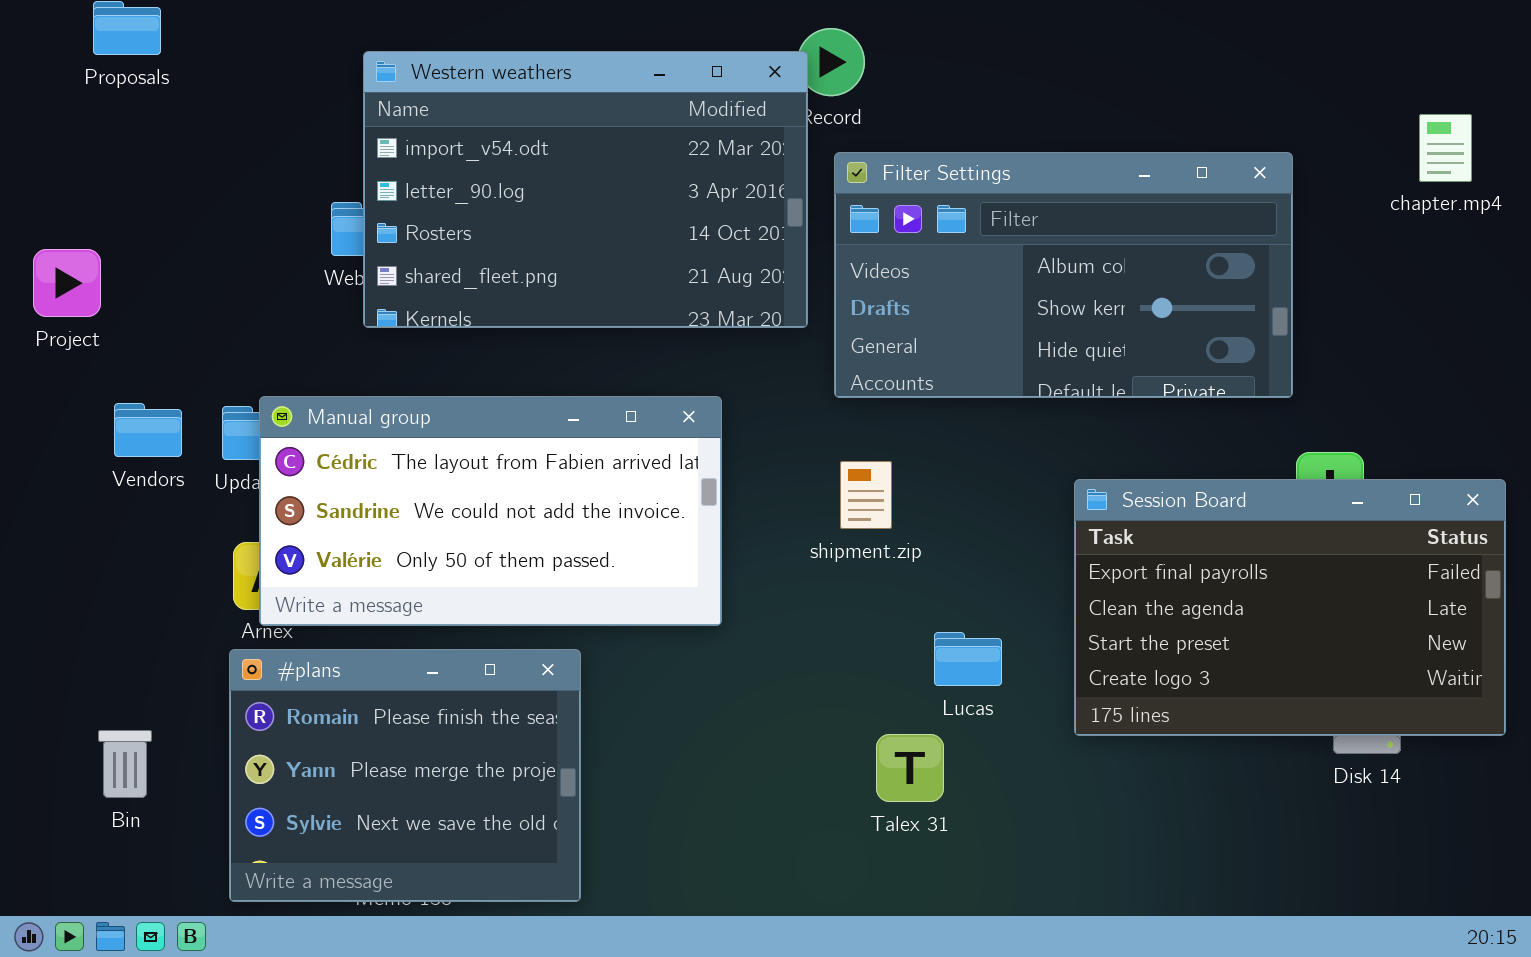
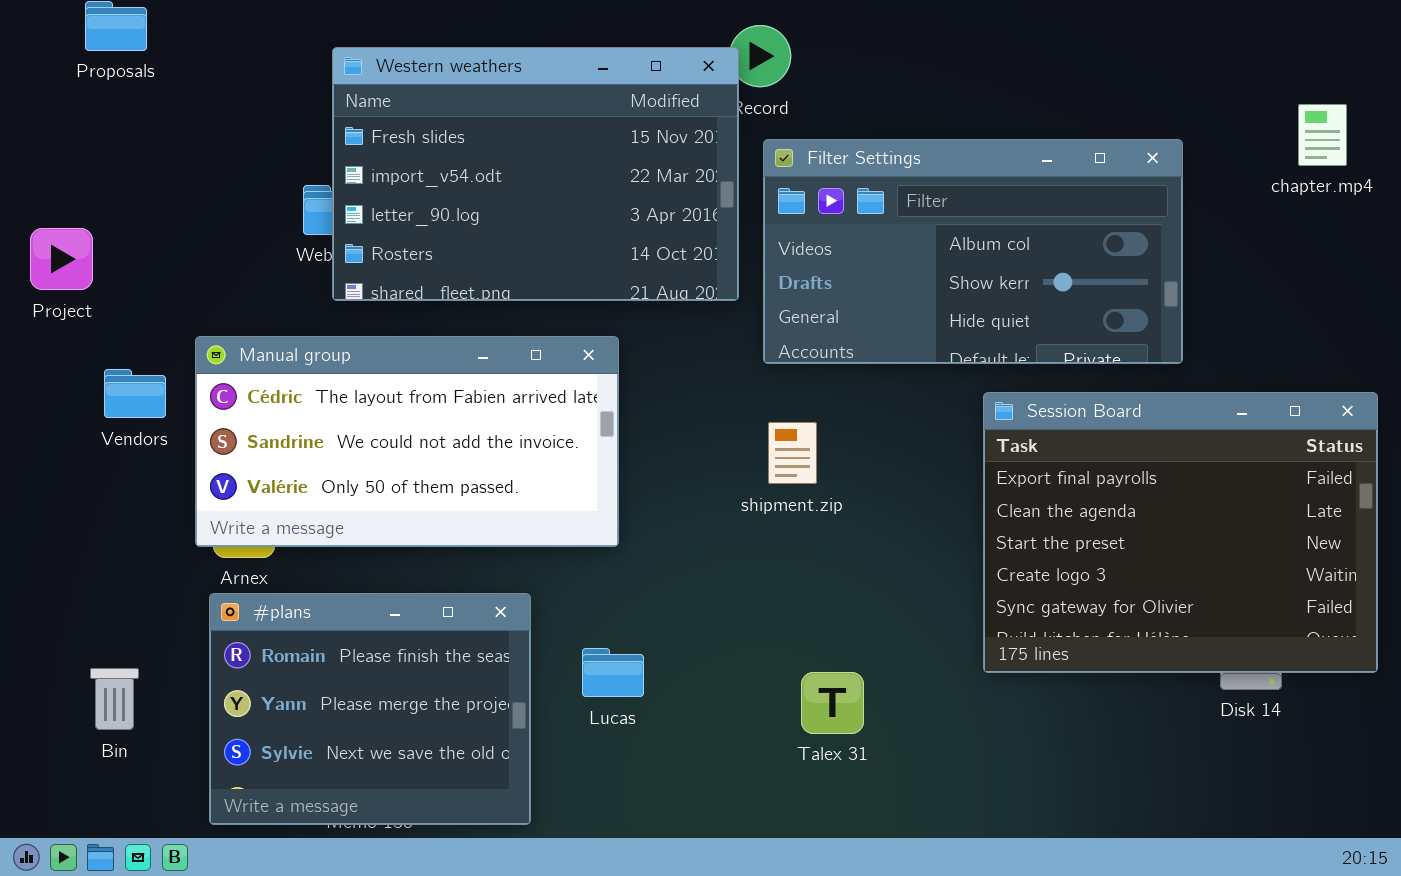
Western weathers: [363,51,808,328] -> [332,47,739,301], scrolled up 1 row
Manual group: [259,396,722,626] -> [195,336,619,547], moved
Session Board: [1074,479,1506,736] -> [983,392,1378,673], resized
Lucas: [934,632,1002,686] -> [582,648,644,697], moved

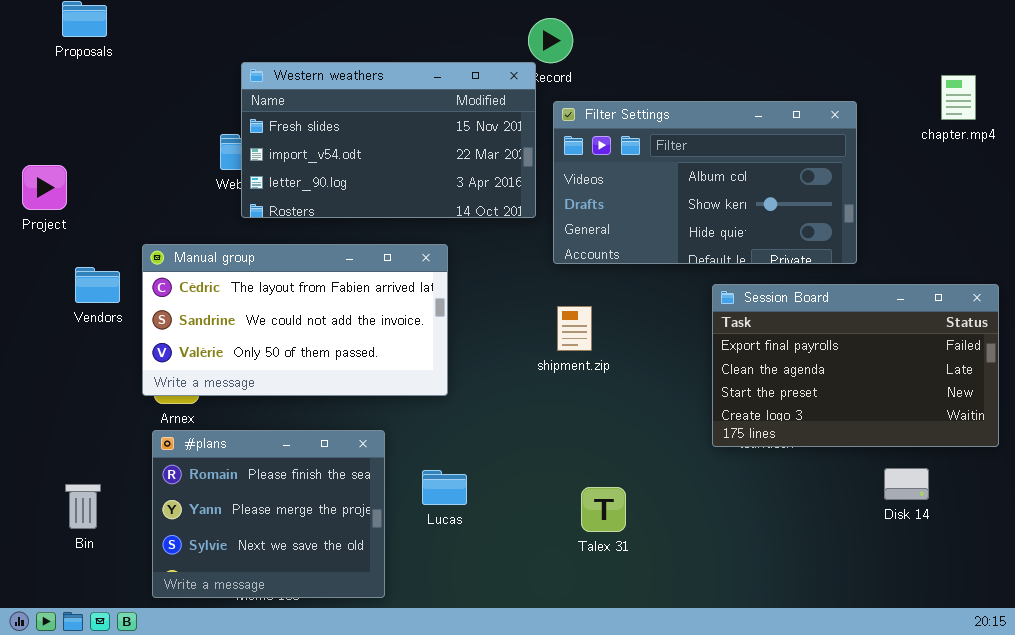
Western weathers: [332,47,739,301] -> [241,62,536,218], resized
Session Board: [983,392,1378,673] -> [712,284,999,447], resized

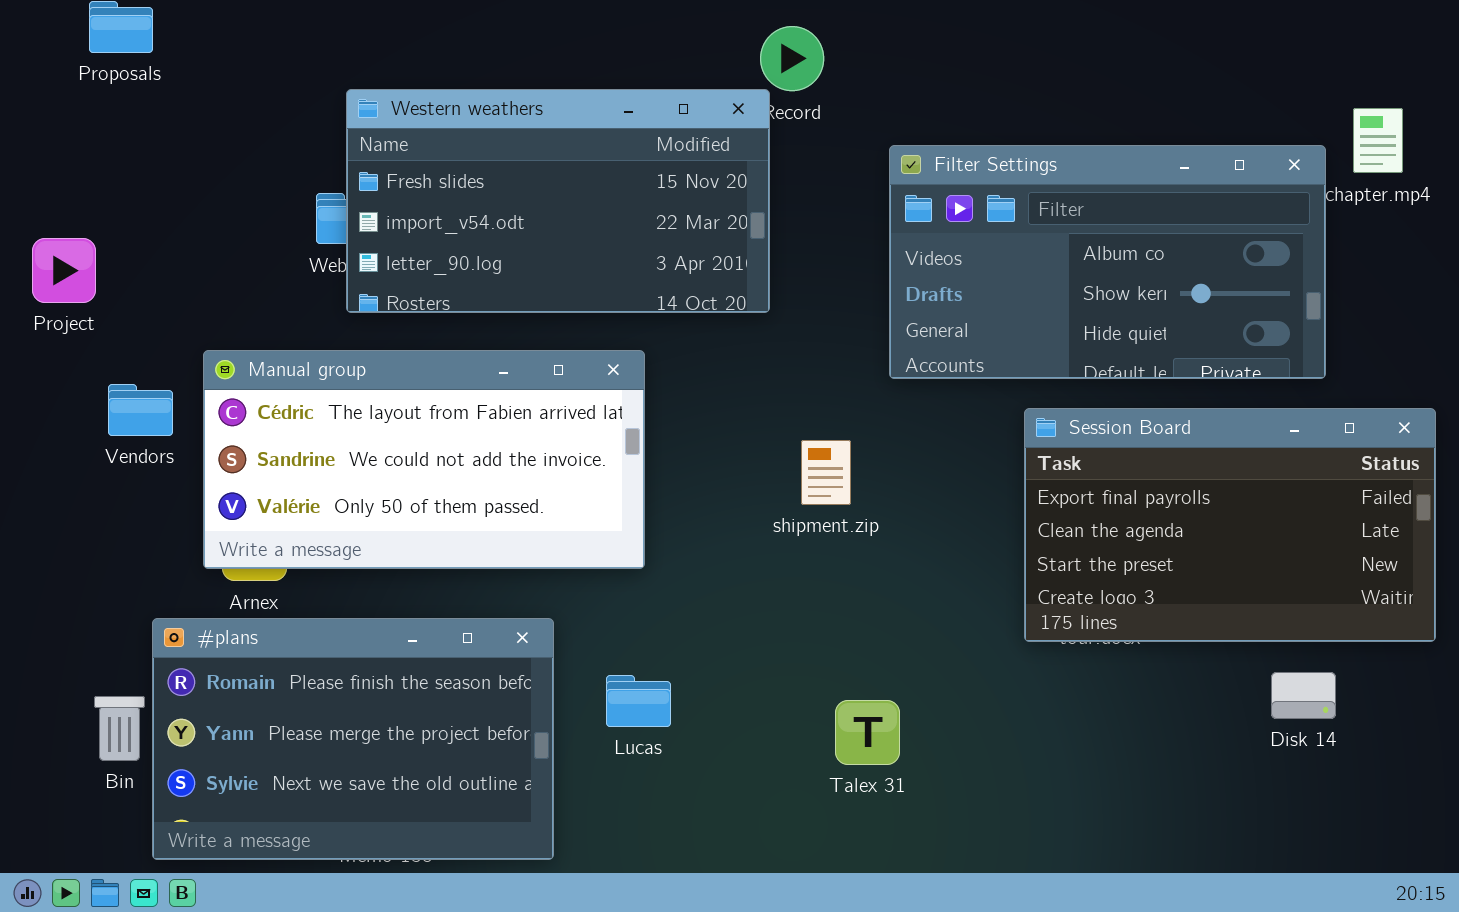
Filter Settings: [553,101,857,264] -> [889,145,1326,379], moved
#plans: [152,430,385,598] -> [152,618,554,860], resized

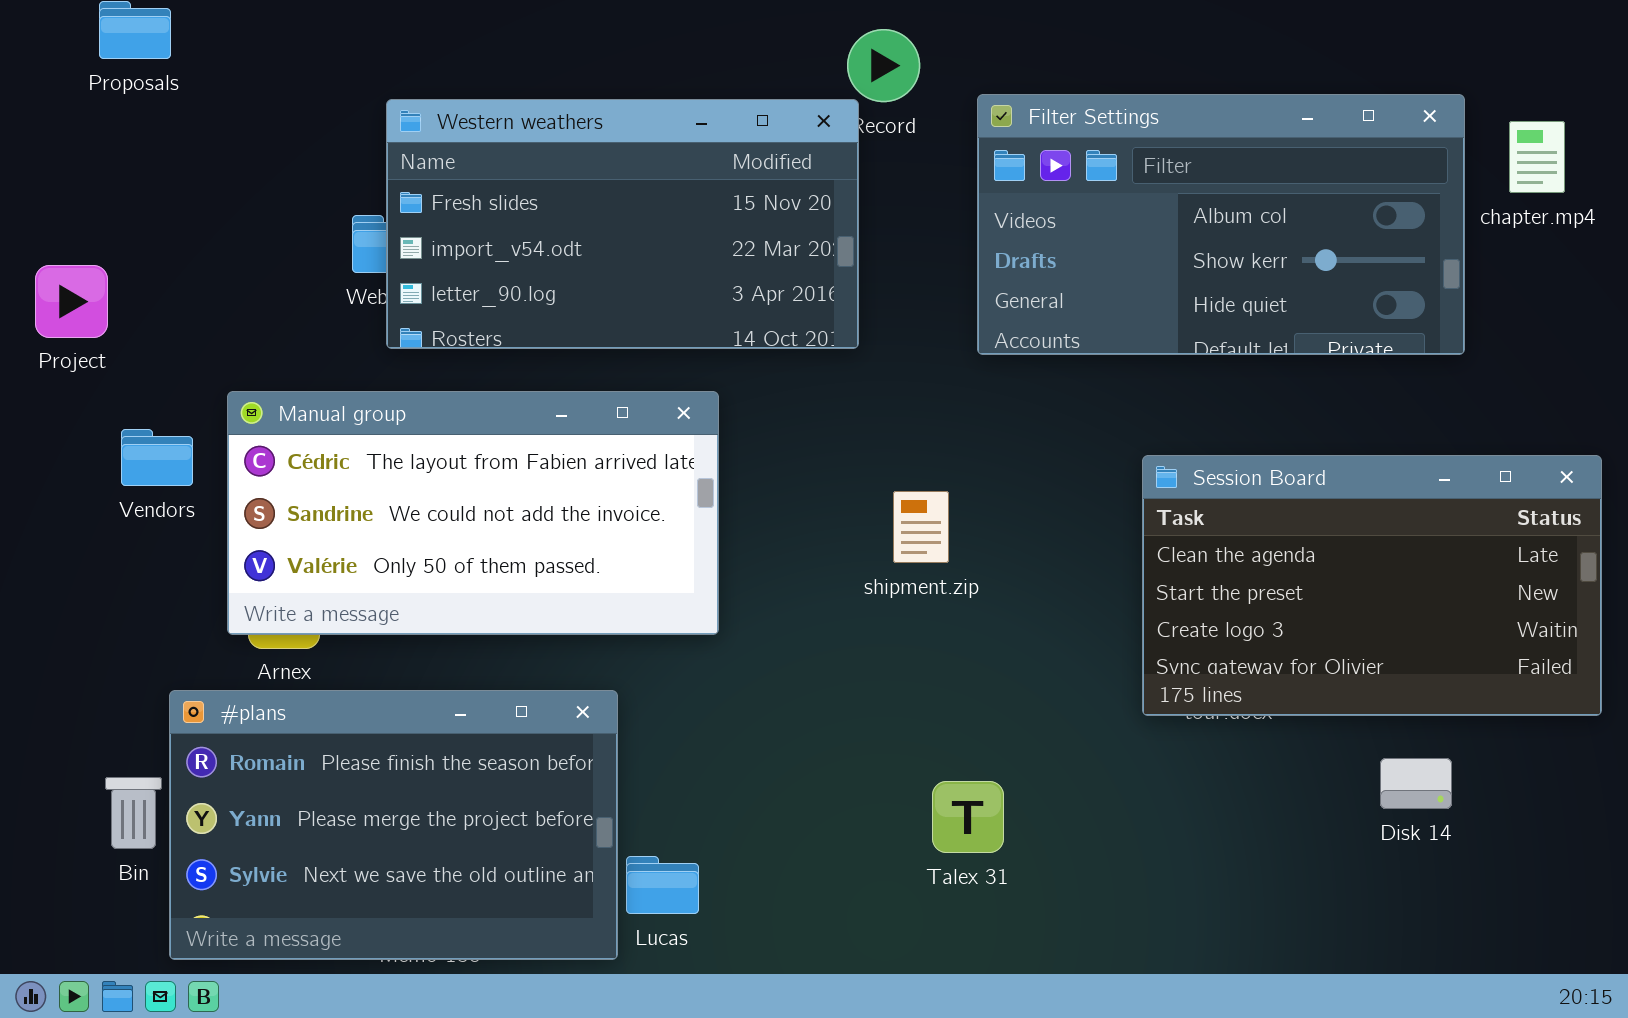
Filter Settings: [889,145,1326,379] -> [977,94,1465,355], moved
Session Board: [1024,408,1436,642] -> [1142,455,1602,716], scrolled down 1 row
Disk 14: [1271,672,1336,719] -> [1380,758,1452,809], moved
Lucas: [606,675,671,727] -> [626,856,699,914], moved

